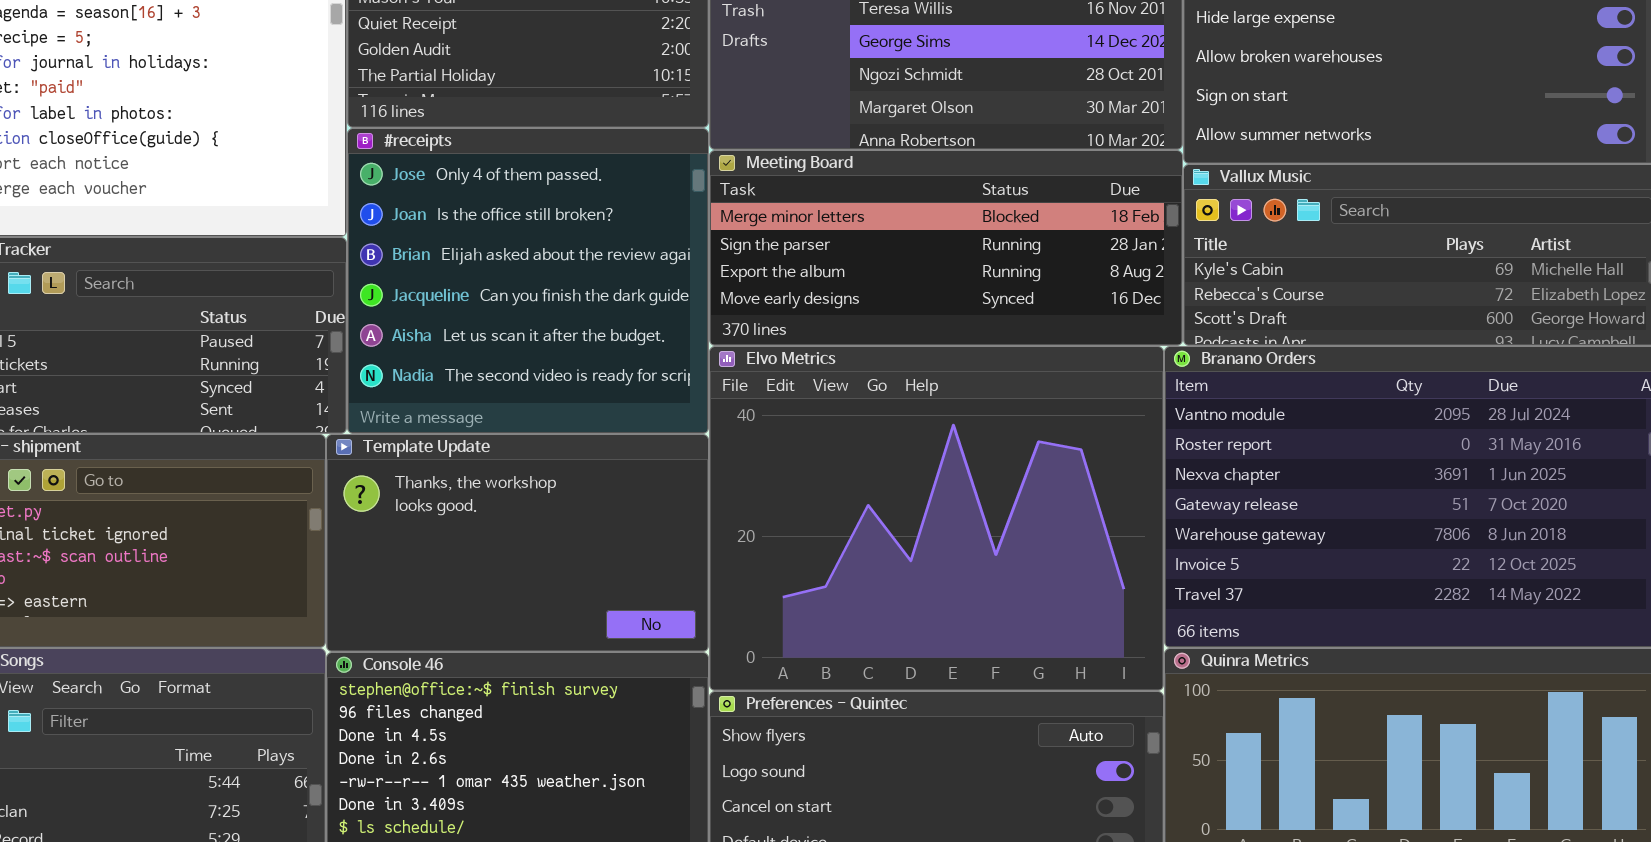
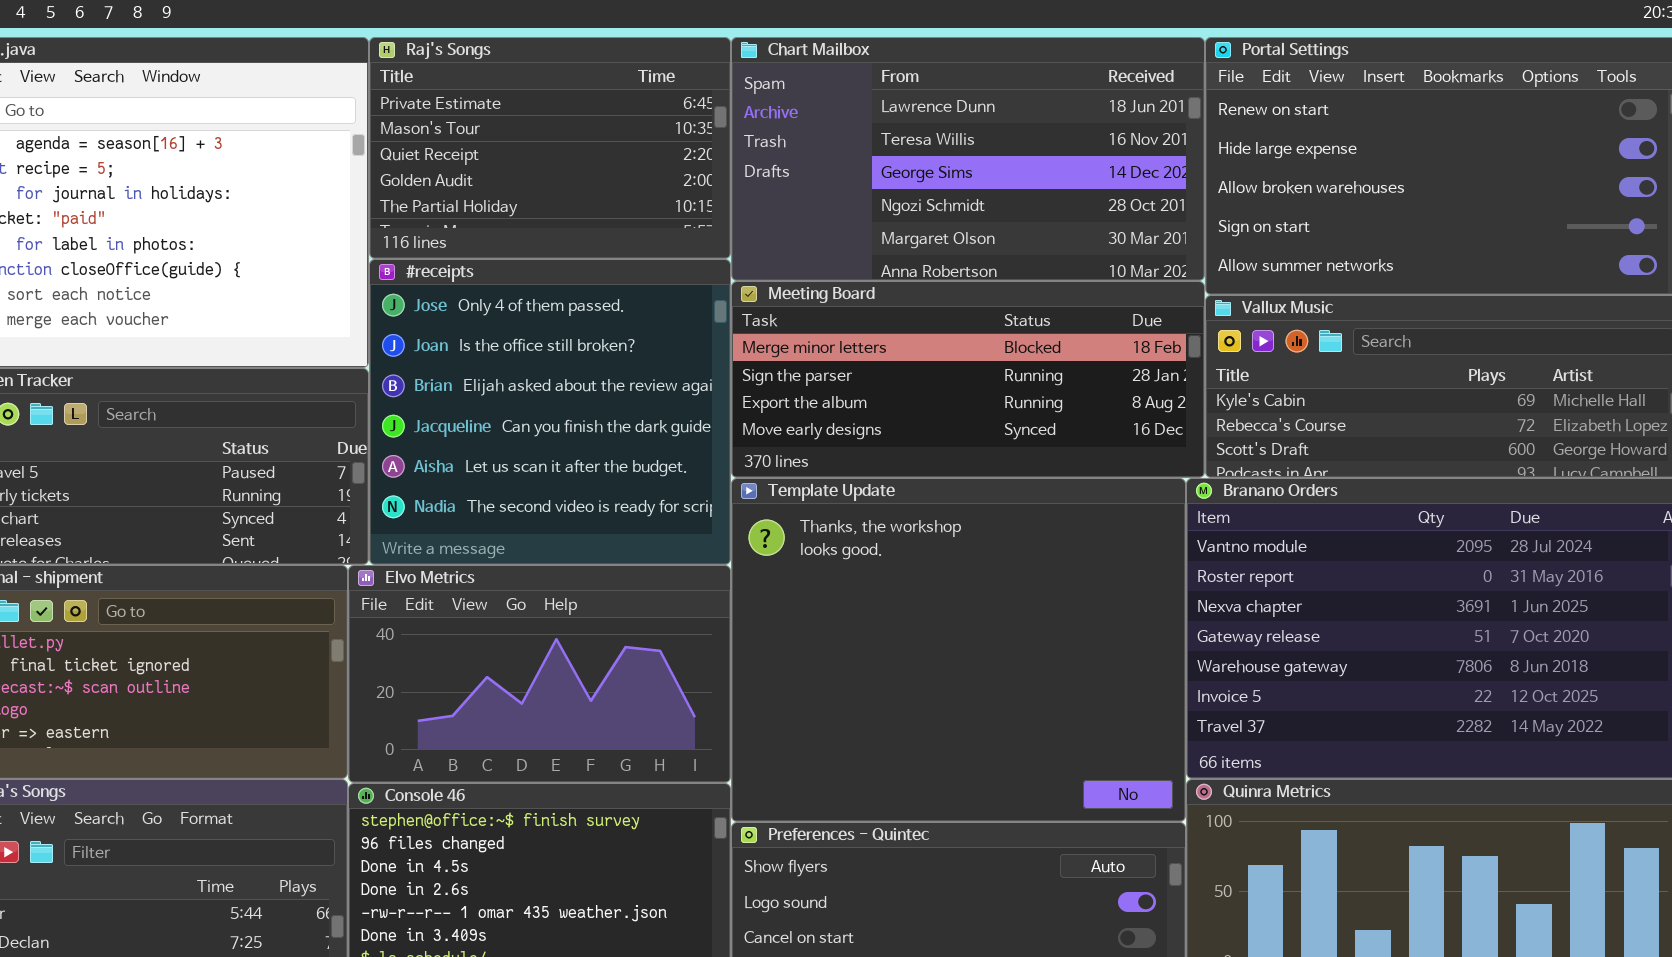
Elvo Metrics: [709,346,1164,691] -> [348,565,731,783], moved, resized
Template Update: [326,434,709,652] -> [731,478,1186,822], moved, resized

